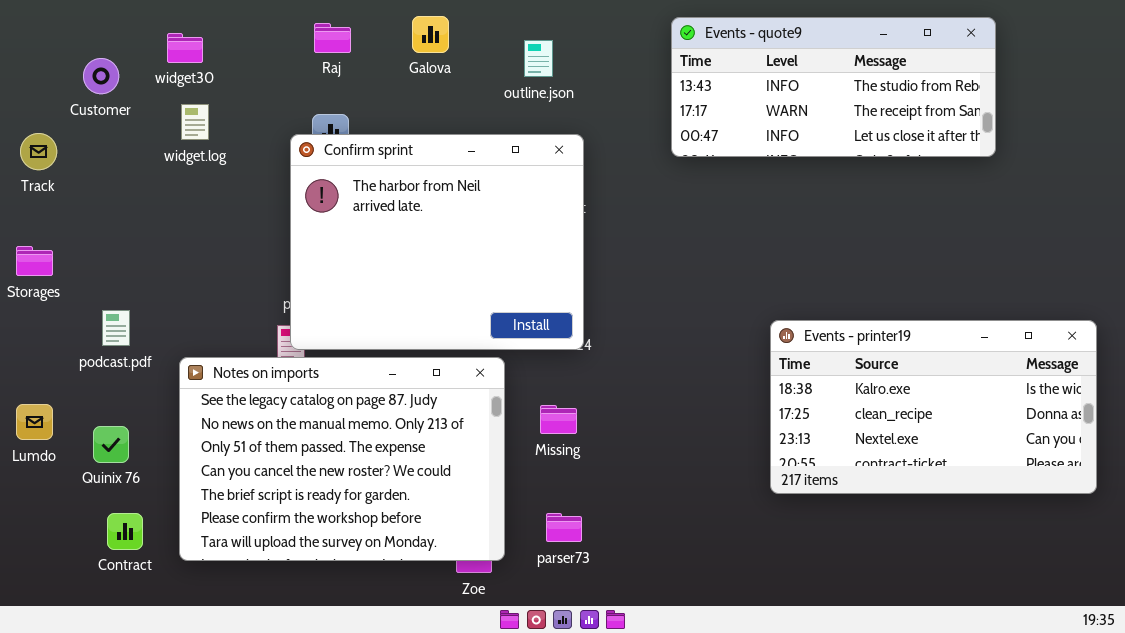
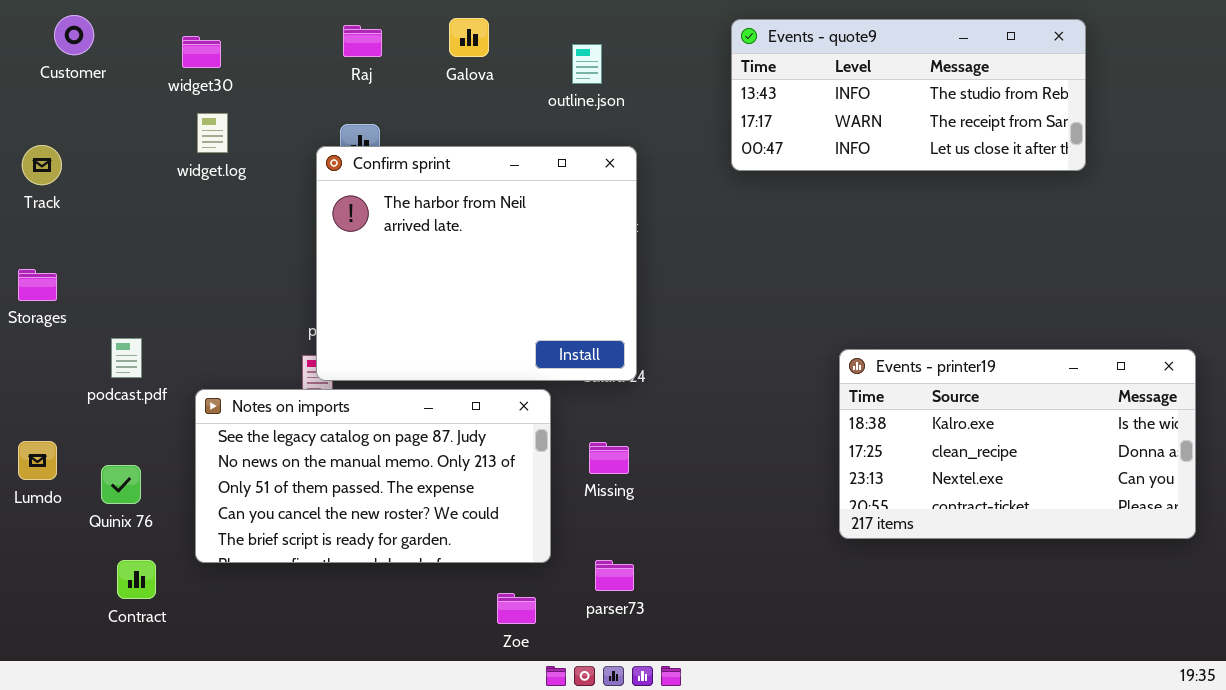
Customer: [83,58,119,94] -> [54,15,94,55], moved
Notes on imports: [179,357,505,561] -> [195,389,551,563], resized

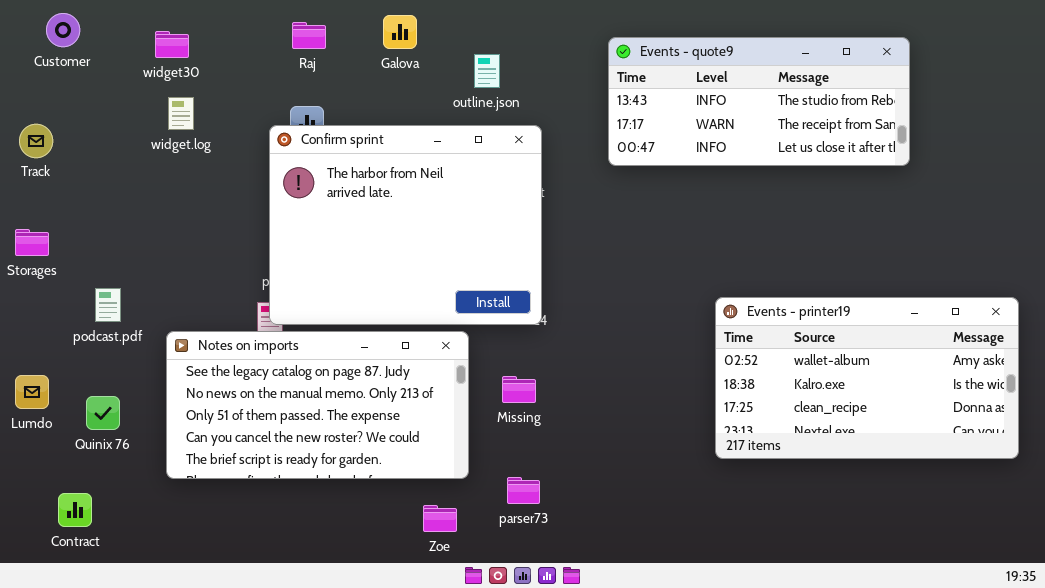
Events - quote9: [731,19,1086,171] -> [608,37,910,166], moved
outline.json: [572,44,602,84] -> [474,54,500,88], moved
Events - printer19: [839,349,1196,539] -> [715,297,1019,459], scrolled up 1 row
Contract: [117,560,156,599] -> [58,493,92,527], moved

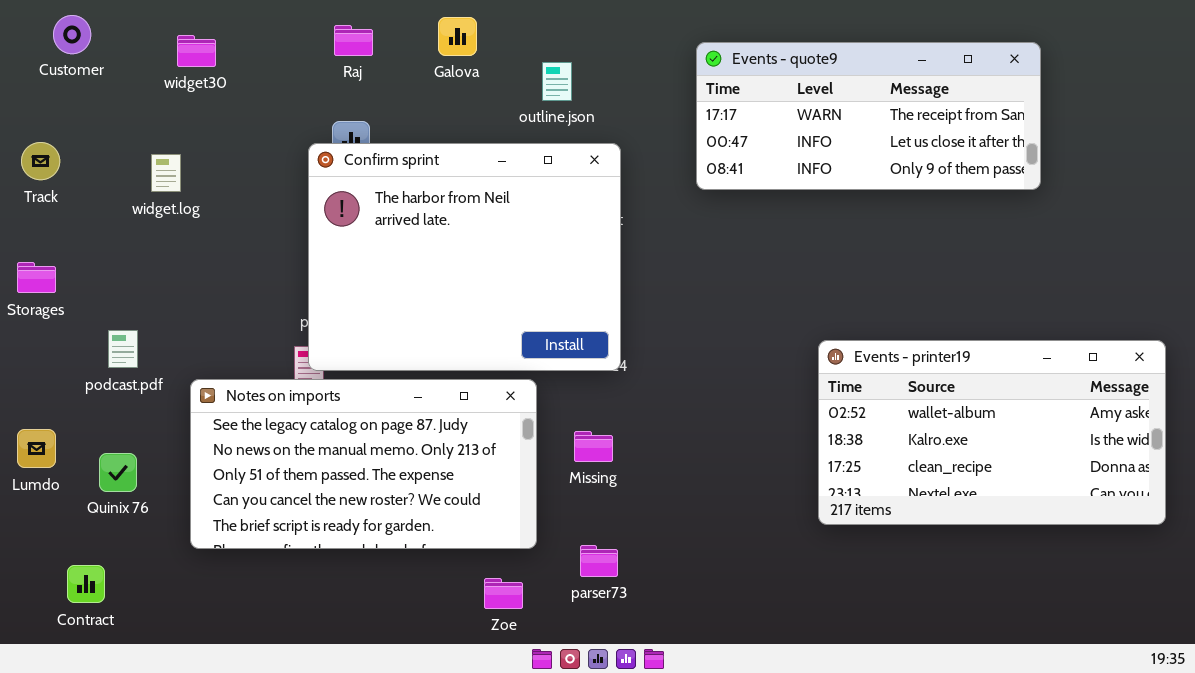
Events - quote9: [608,37,910,166] -> [696,42,1041,190], scrolled down 1 row
widget.log: [168,97,194,130] -> [151,154,181,192], moved

